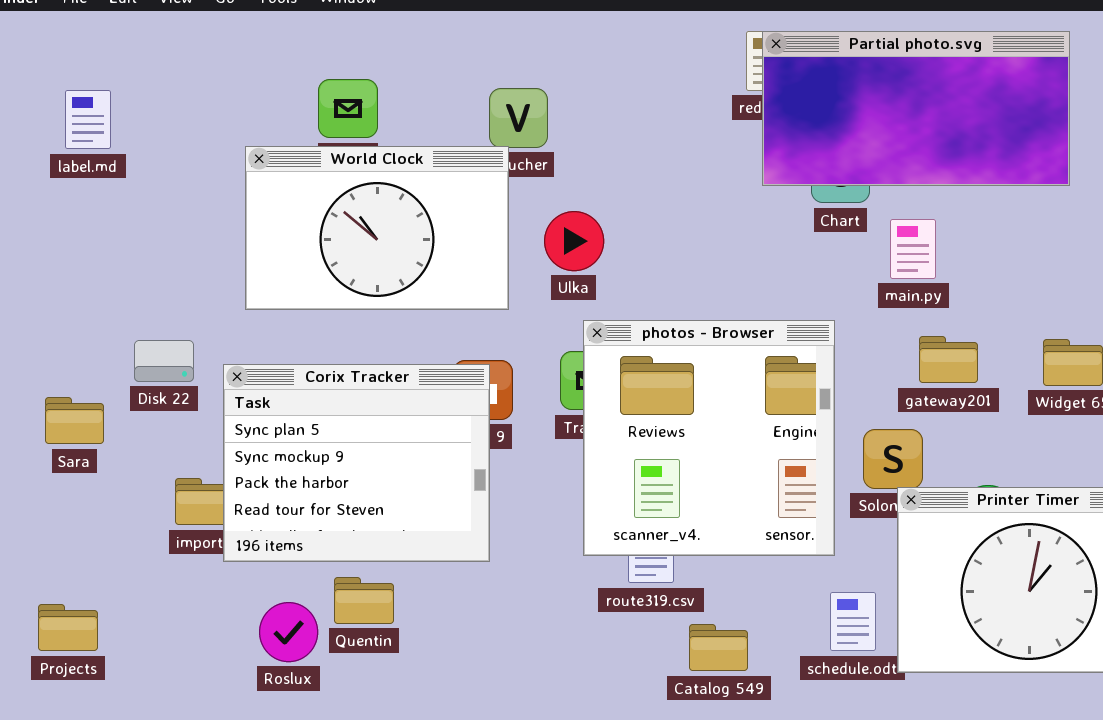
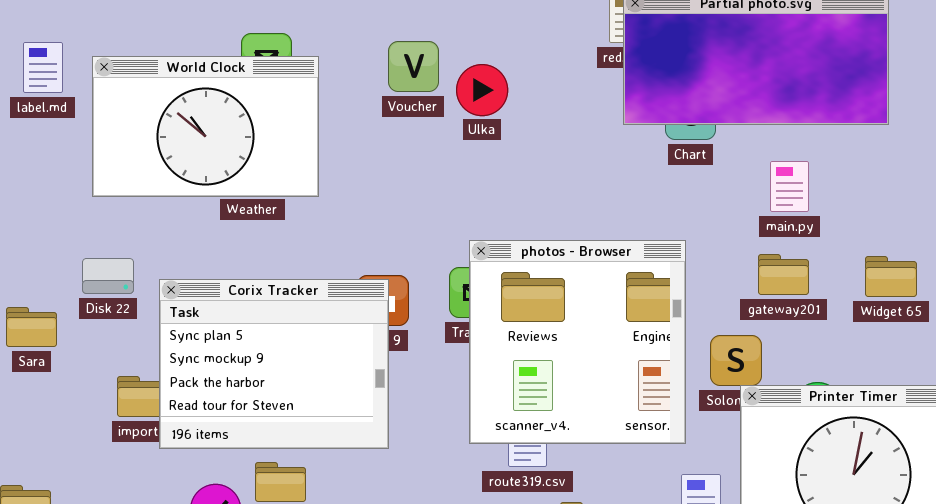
World Clock: [245,146,509,310] -> [92,56,319,197], moved
Ulka: [544,211,604,271] -> [456,64,508,116], moved
main.py: [890,219,936,279] -> [770,161,809,212], moved

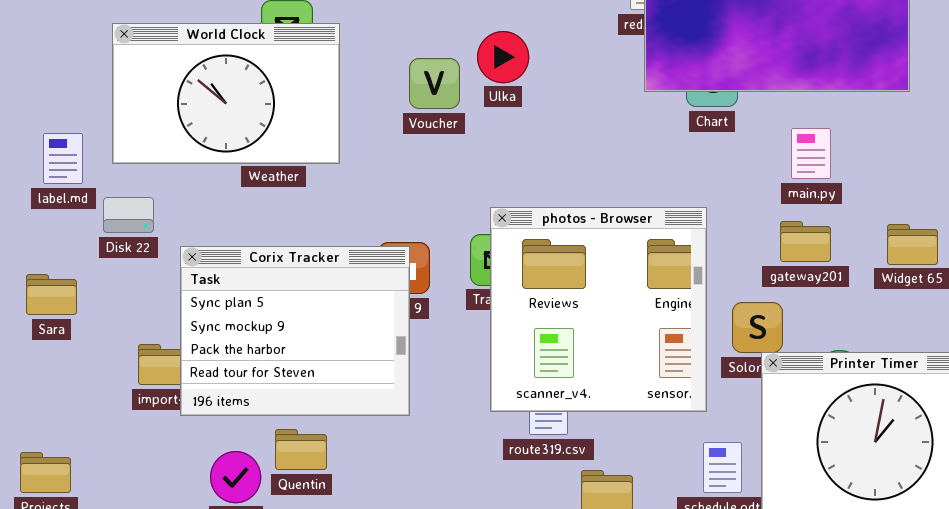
Voucher: [388,41,439,92] -> [409,58,460,109], moved
label.md: [23,42,63,93] -> [43,133,83,184], moved
Disk 22: [82,258,134,294] -> [103,197,154,233], moved

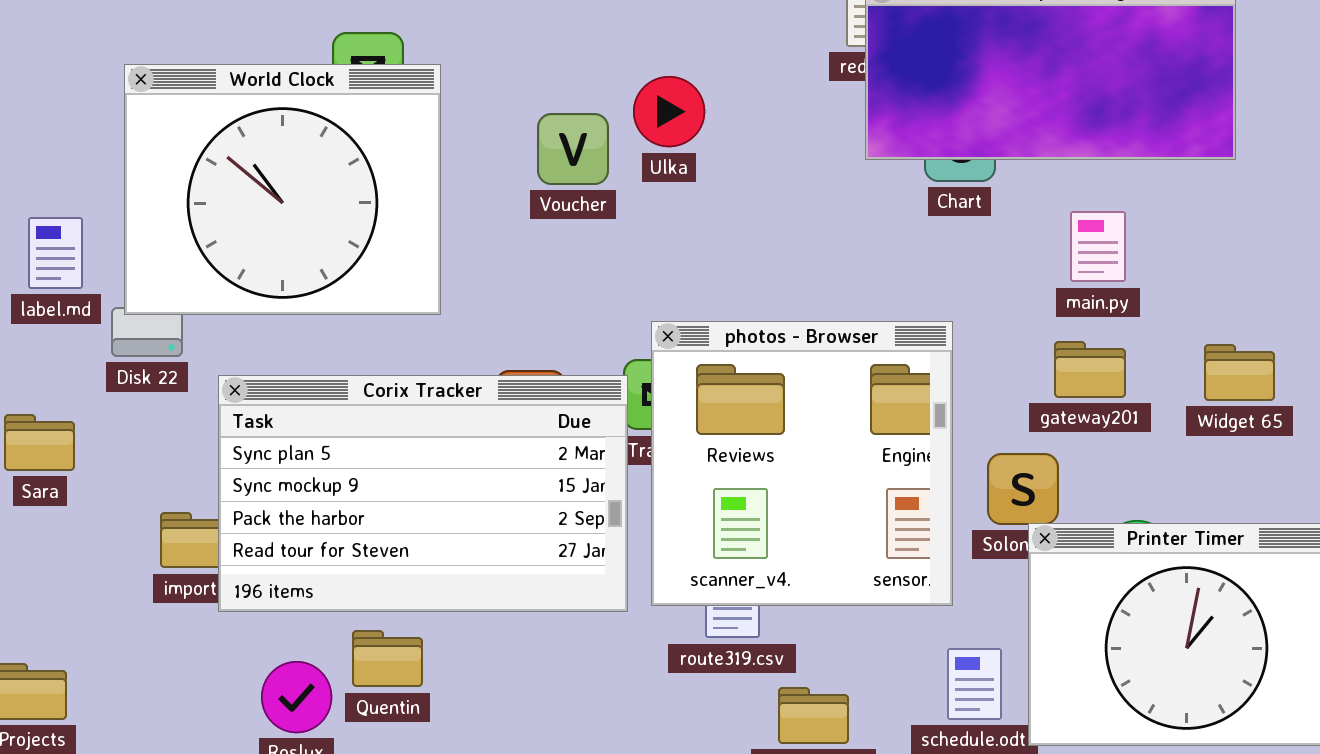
World Clock: [112,23,340,164] -> [124,64,441,315], resized
Corix Tracker: [180,246,410,416] -> [218,375,628,612], resized

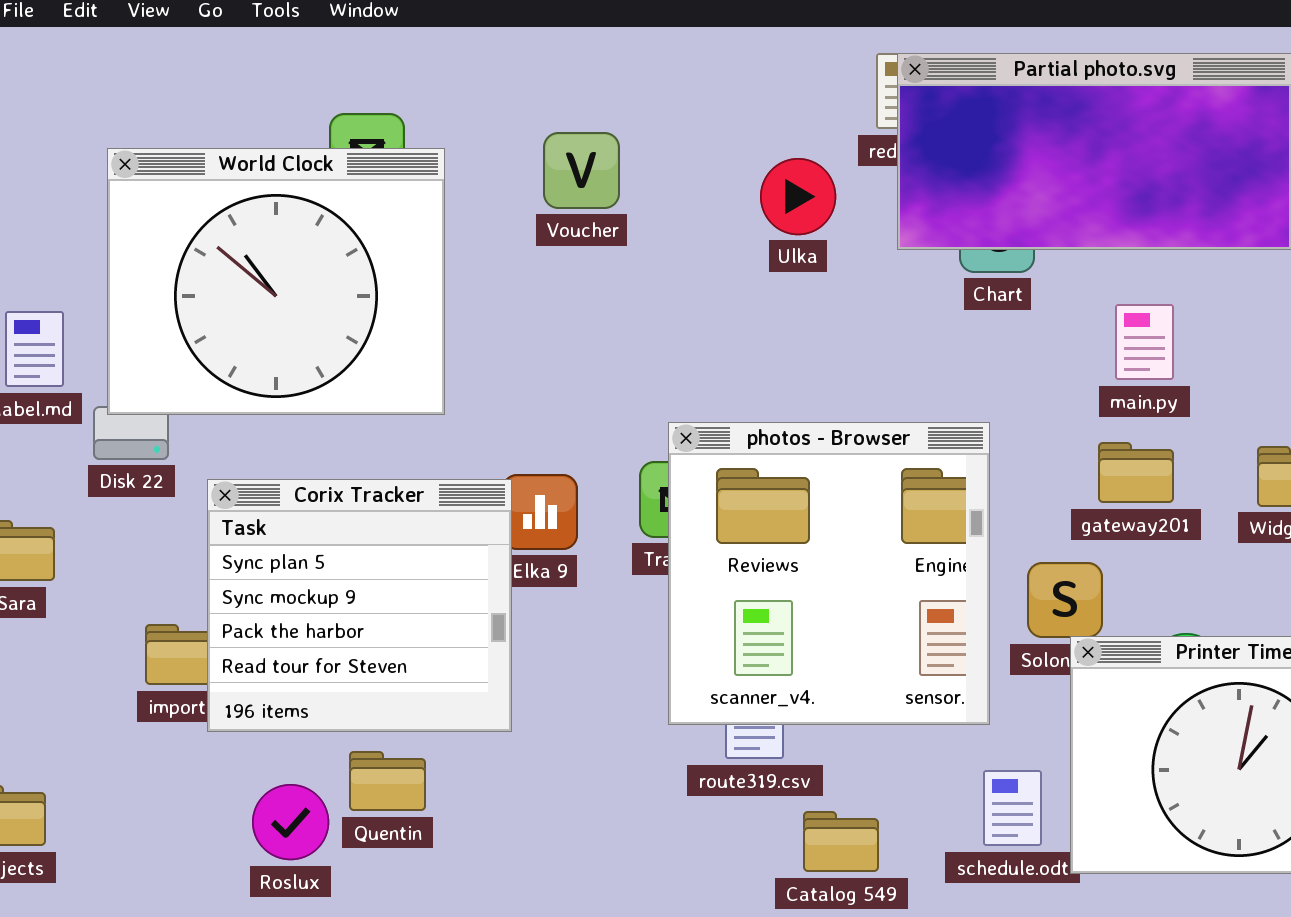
Ulka: [633,76,705,147] -> [760,158,836,235], moved
Voucher: [537,113,609,185] -> [543,132,620,209], moved
Corix Tracker: [218,375,628,612] -> [207,479,512,732], resized

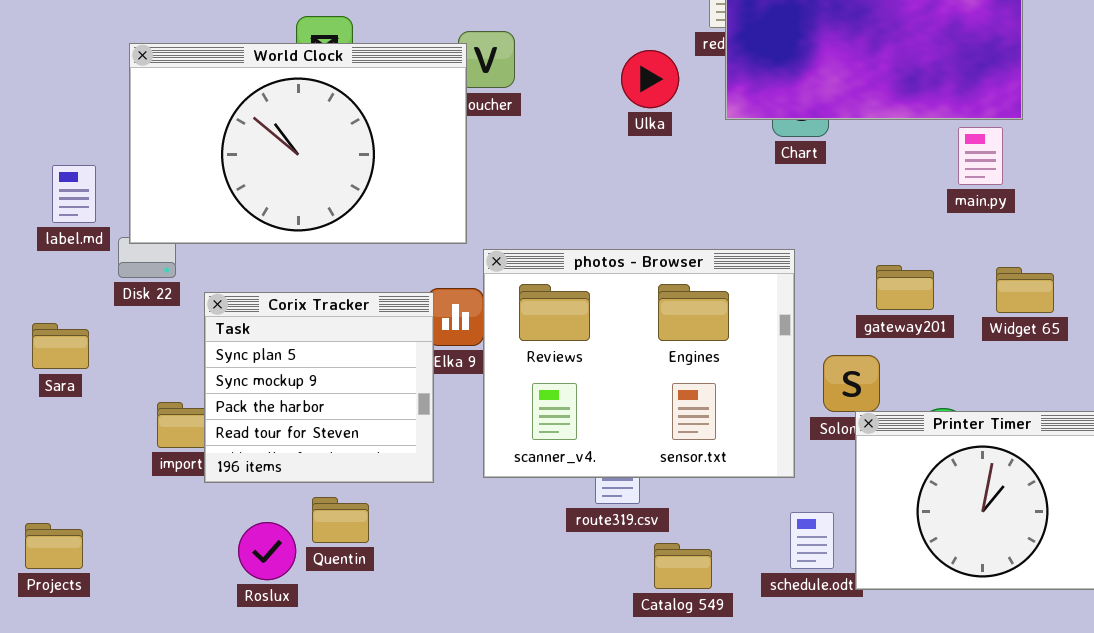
World Clock: [107,148,445,415] -> [129,43,467,244], resized
main.py: [1115,304,1174,380] -> [958,127,1003,185], moved
photos - Browser: [668,422,990,725] -> [483,249,795,478], resized

